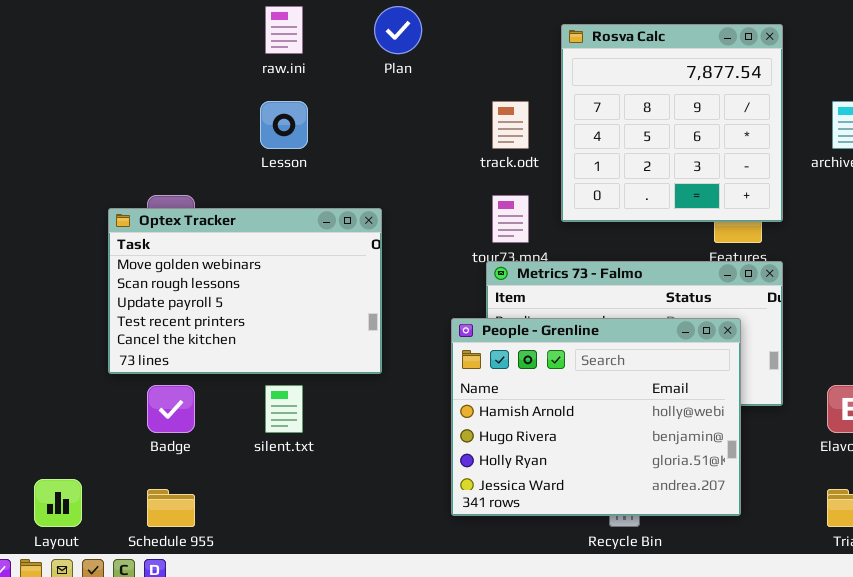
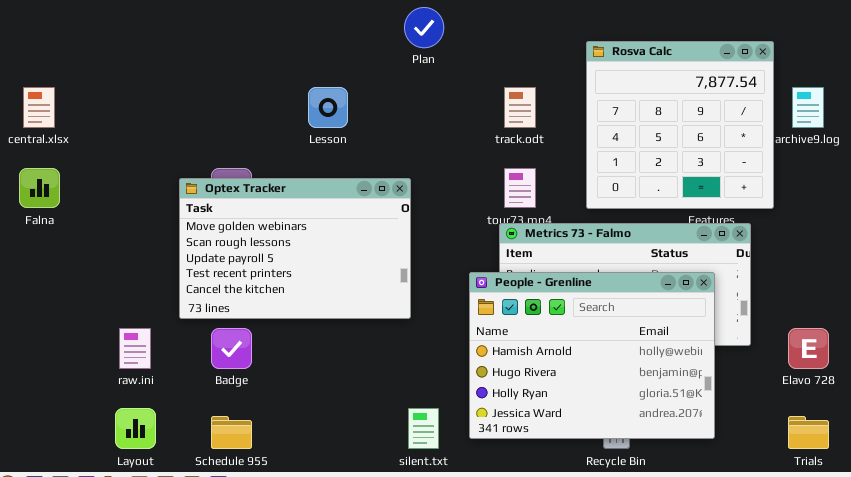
raw.ini: [265,6,303,54] -> [119,328,151,369], moved
Rosva Calc: [561,24,783,222] -> [586,41,774,209], moved
silent.txt: [265,385,303,433] -> [408,408,439,449], moved

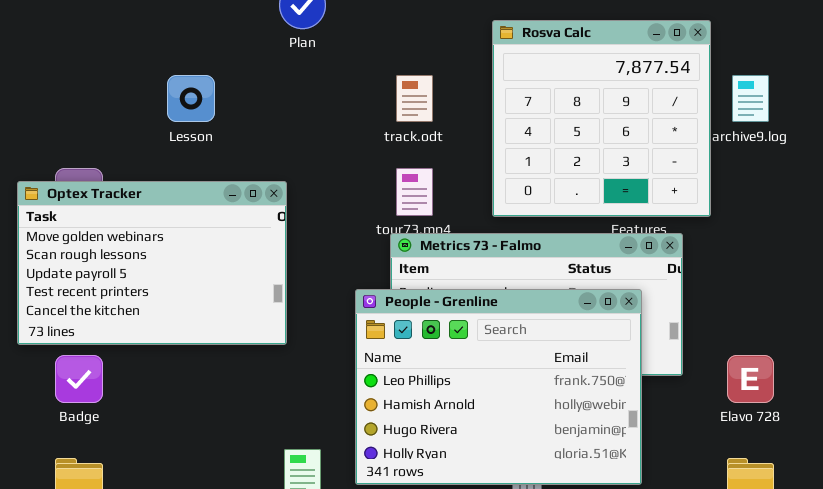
People - Grenline: [469,272,715,439] -> [355,289,642,485], scrolled up 1 row

